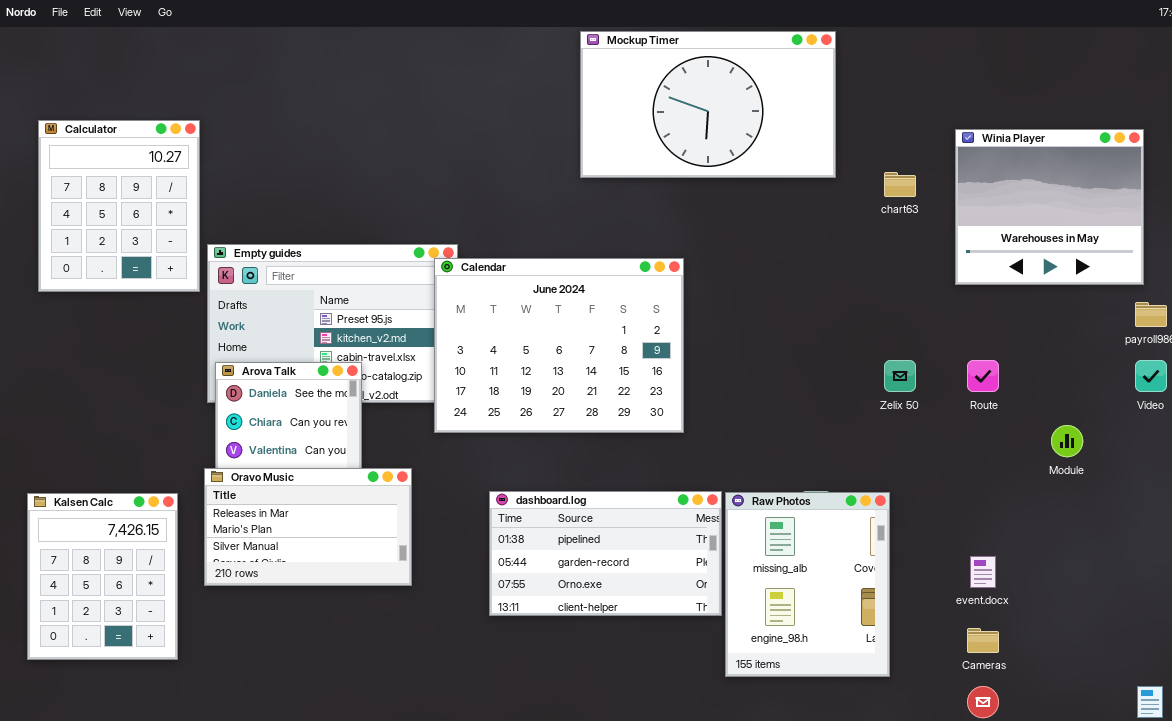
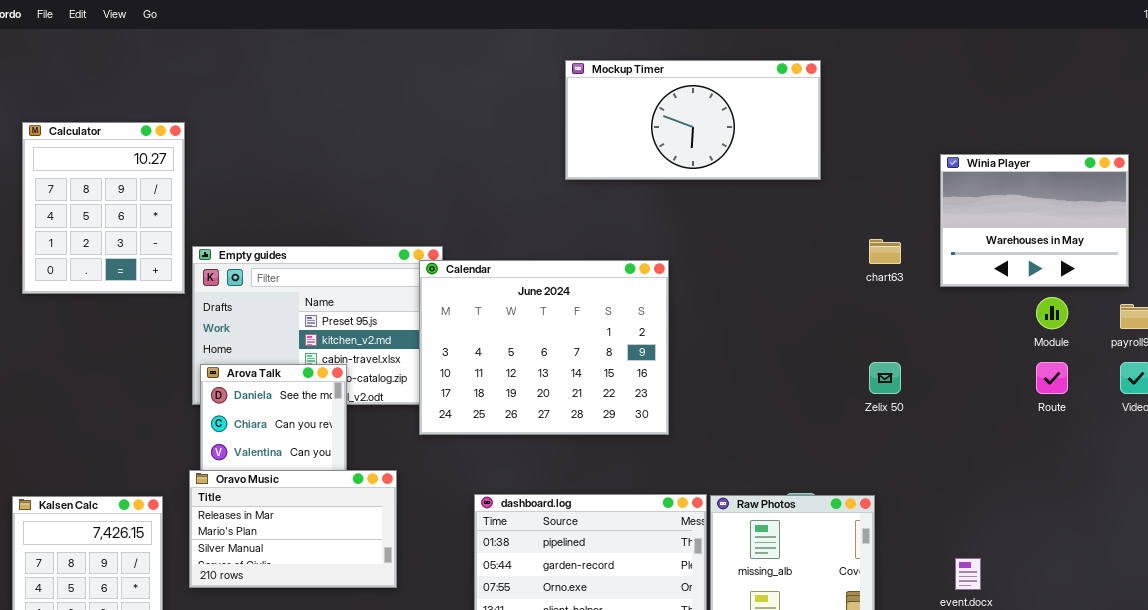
Mockup Timer: [580,31,836,178] -> [565,60,821,180], resized
Winia Player: [955,129,1144,285] -> [940,154,1129,287], resized
chart63: [884,172,916,197] -> [869,239,901,264], moved
Route: [967,360,999,392] -> [1036,362,1068,394], moved
Module: [1051,425,1083,457] -> [1036,297,1068,329], moved

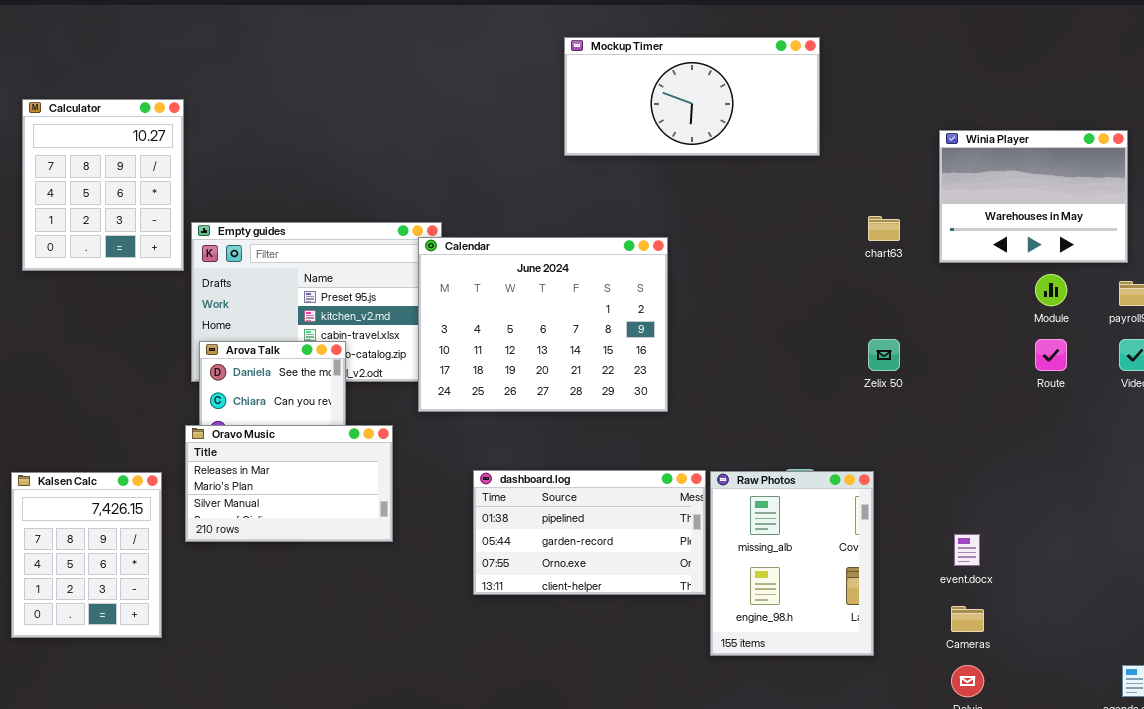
Oravo Music: [189,470,397,588] -> [185,425,393,542], moved

